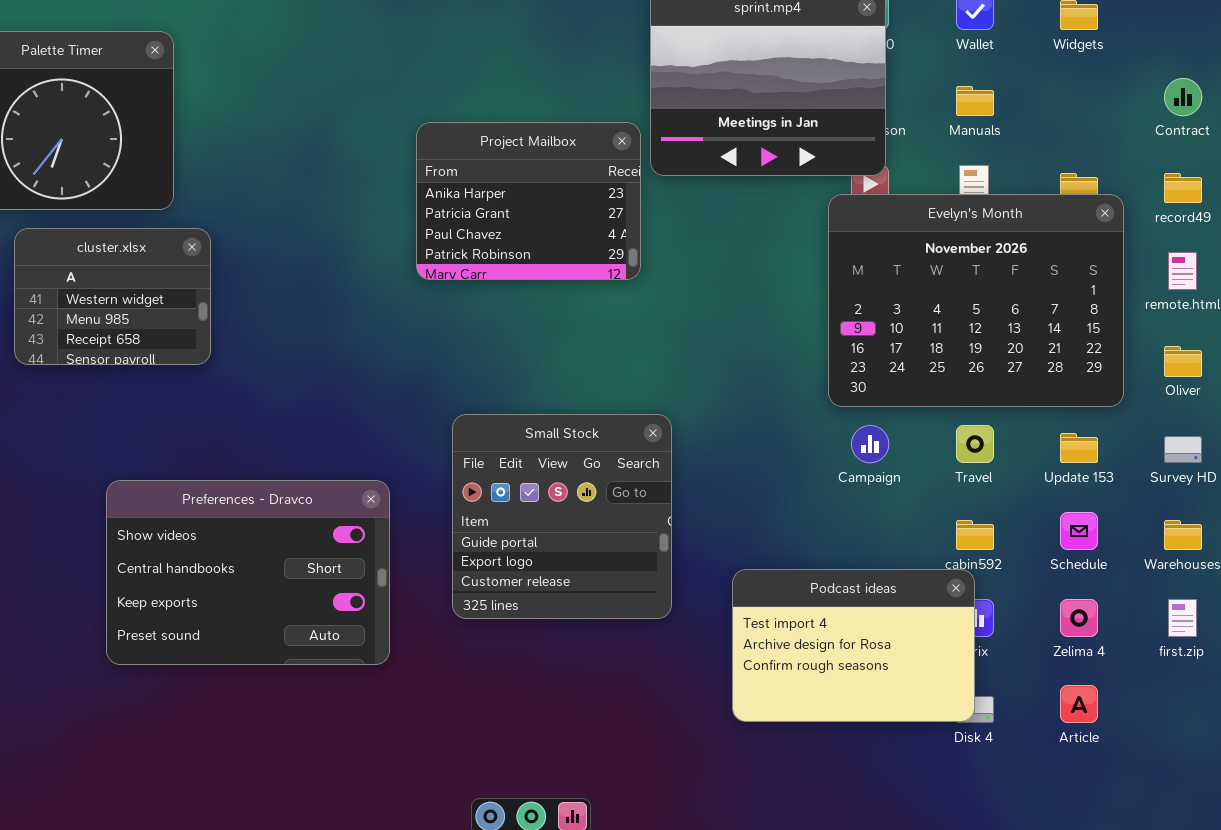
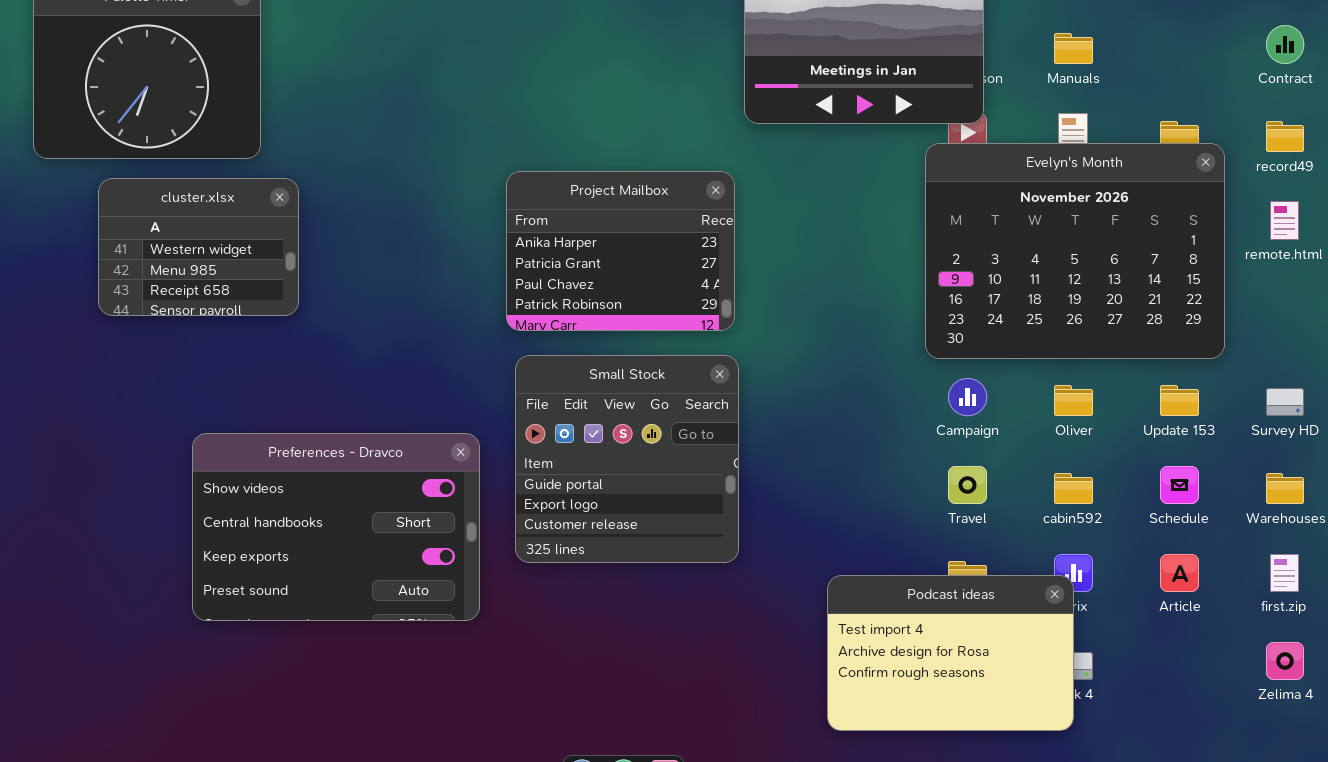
Project Mailbox: [416,122,641,280] -> [506,171,735,331], moved
Oliver: [1164,346,1202,377] -> [1054,385,1093,416], moved
Small Stock: [452,414,672,619] -> [515,355,739,563], moved
Travel: [956,425,994,463] -> [948,466,987,504], moved
Podcast ideas: [732,569,975,722] -> [827,575,1074,731], moved
Zelima 4: [1060,599,1098,637] -> [1266,642,1304,680], moved
Article: [1060,685,1098,723] -> [1160,554,1199,592], moved

